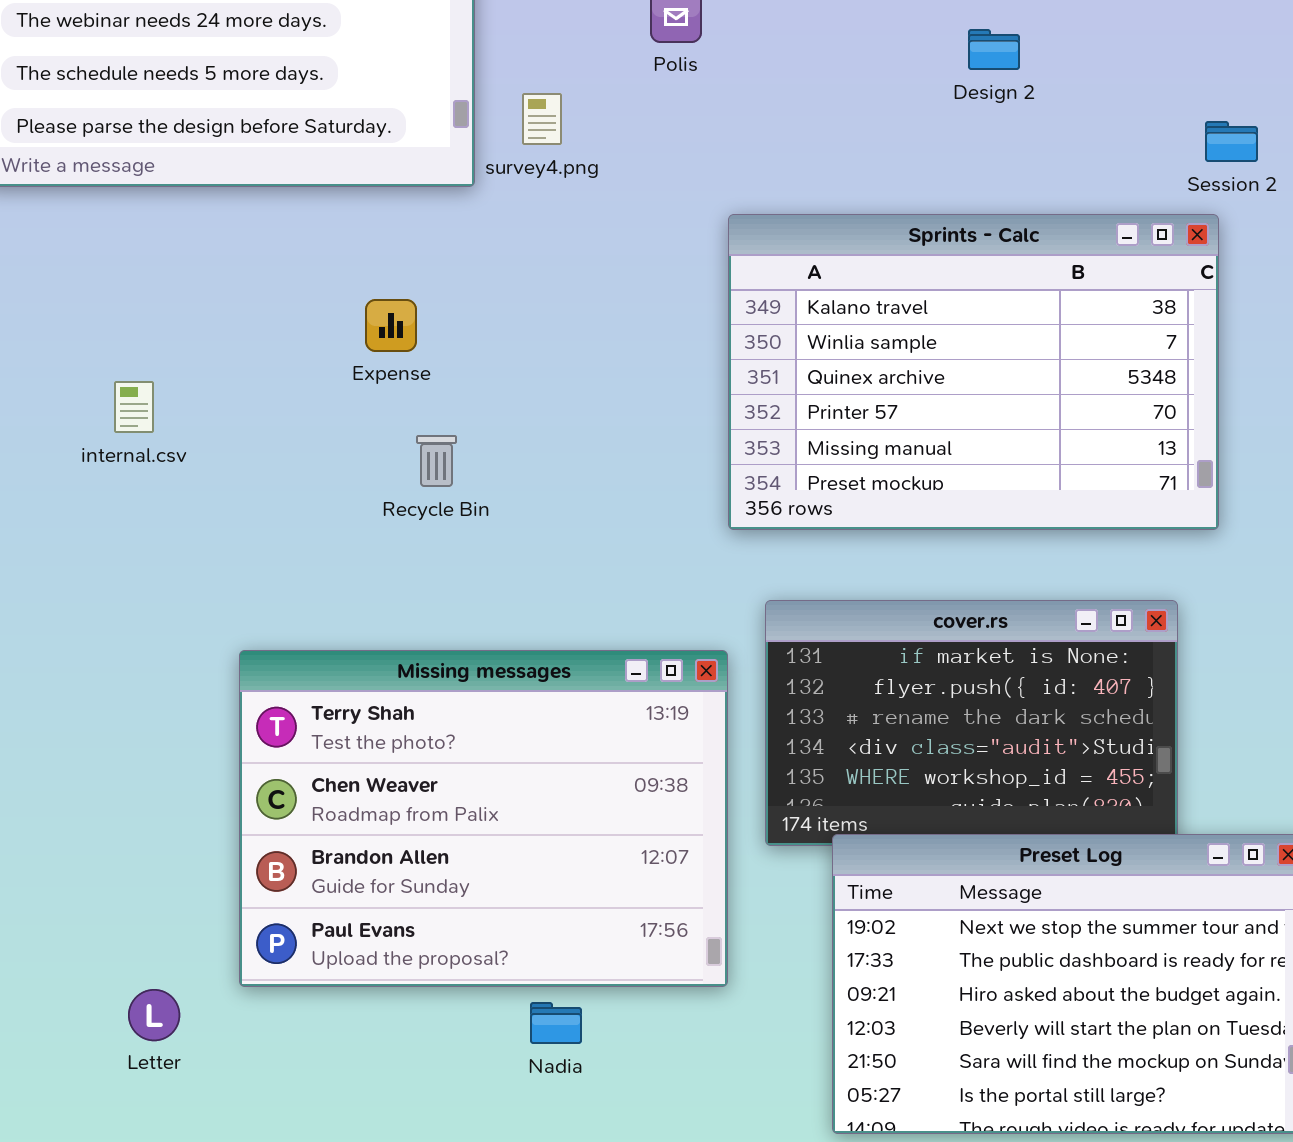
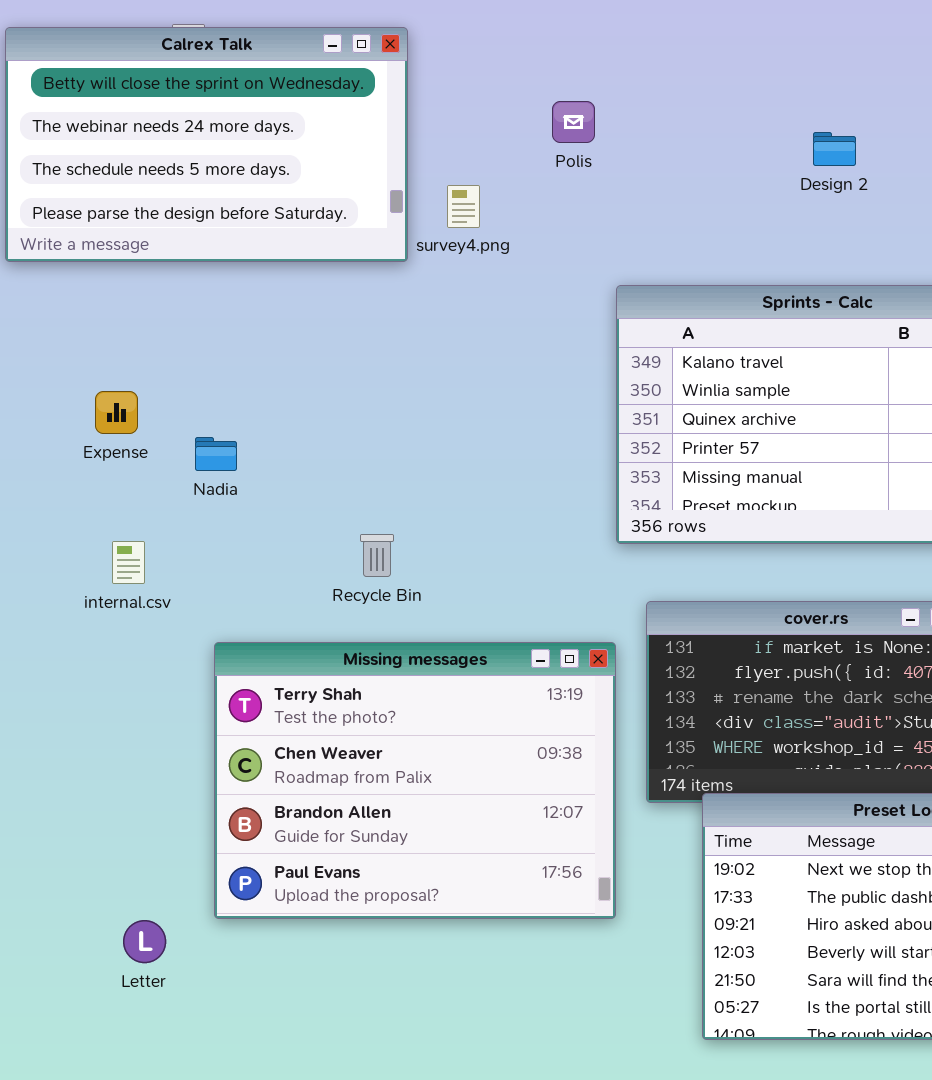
Expense: [365,299,417,352] -> [95,391,138,434], moved
internal.csv: [114,381,154,433] -> [112,541,145,584], moved
Recycle Bin: [416,435,457,487] -> [360,534,394,577], moved
Nadia: [530,1002,582,1044] -> [195,437,237,471], moved

